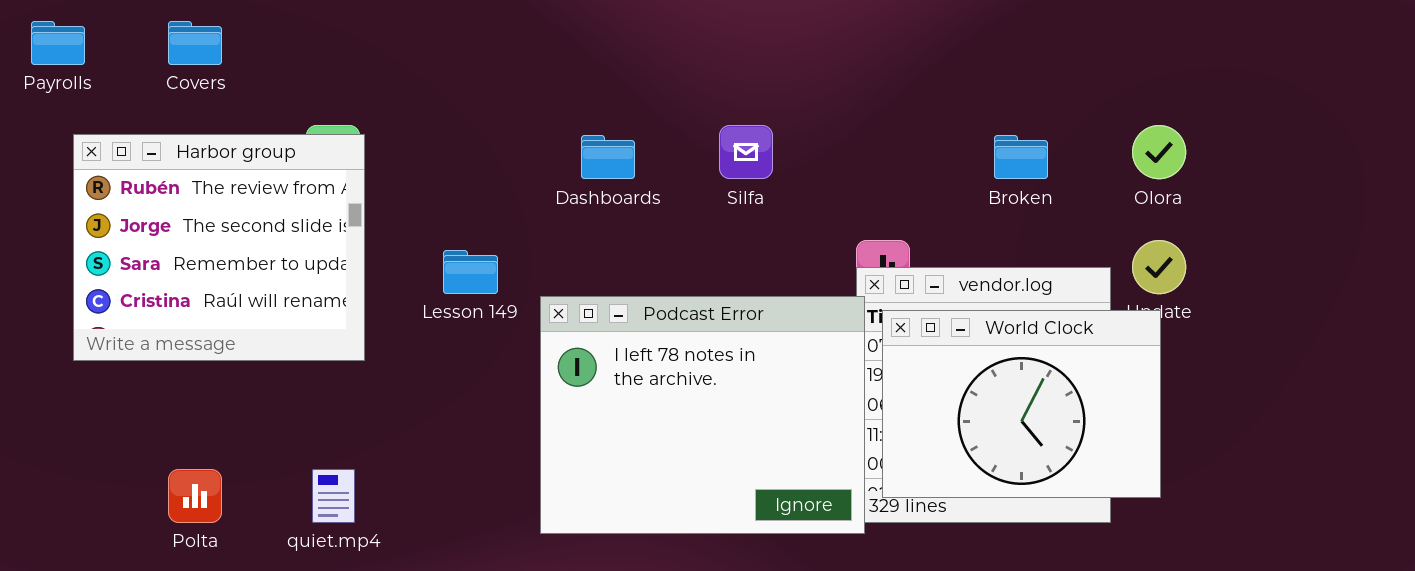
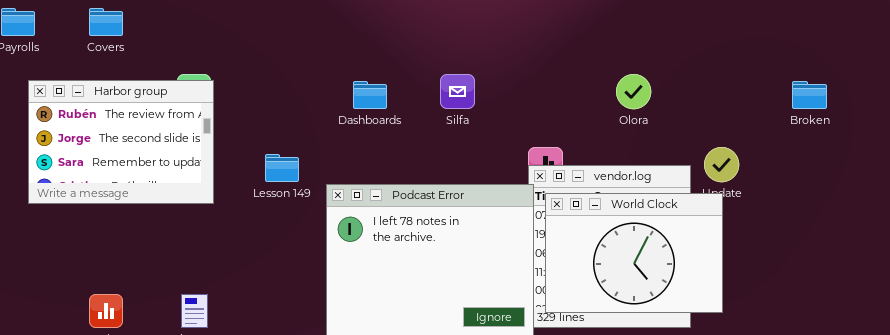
Olora: [1132,125,1186,179] -> [616,74,651,109], moved
Harbor group: [73,134,365,361] -> [28,80,214,204], resized
Broken: [994,135,1048,179] -> [792,81,827,109], moved

